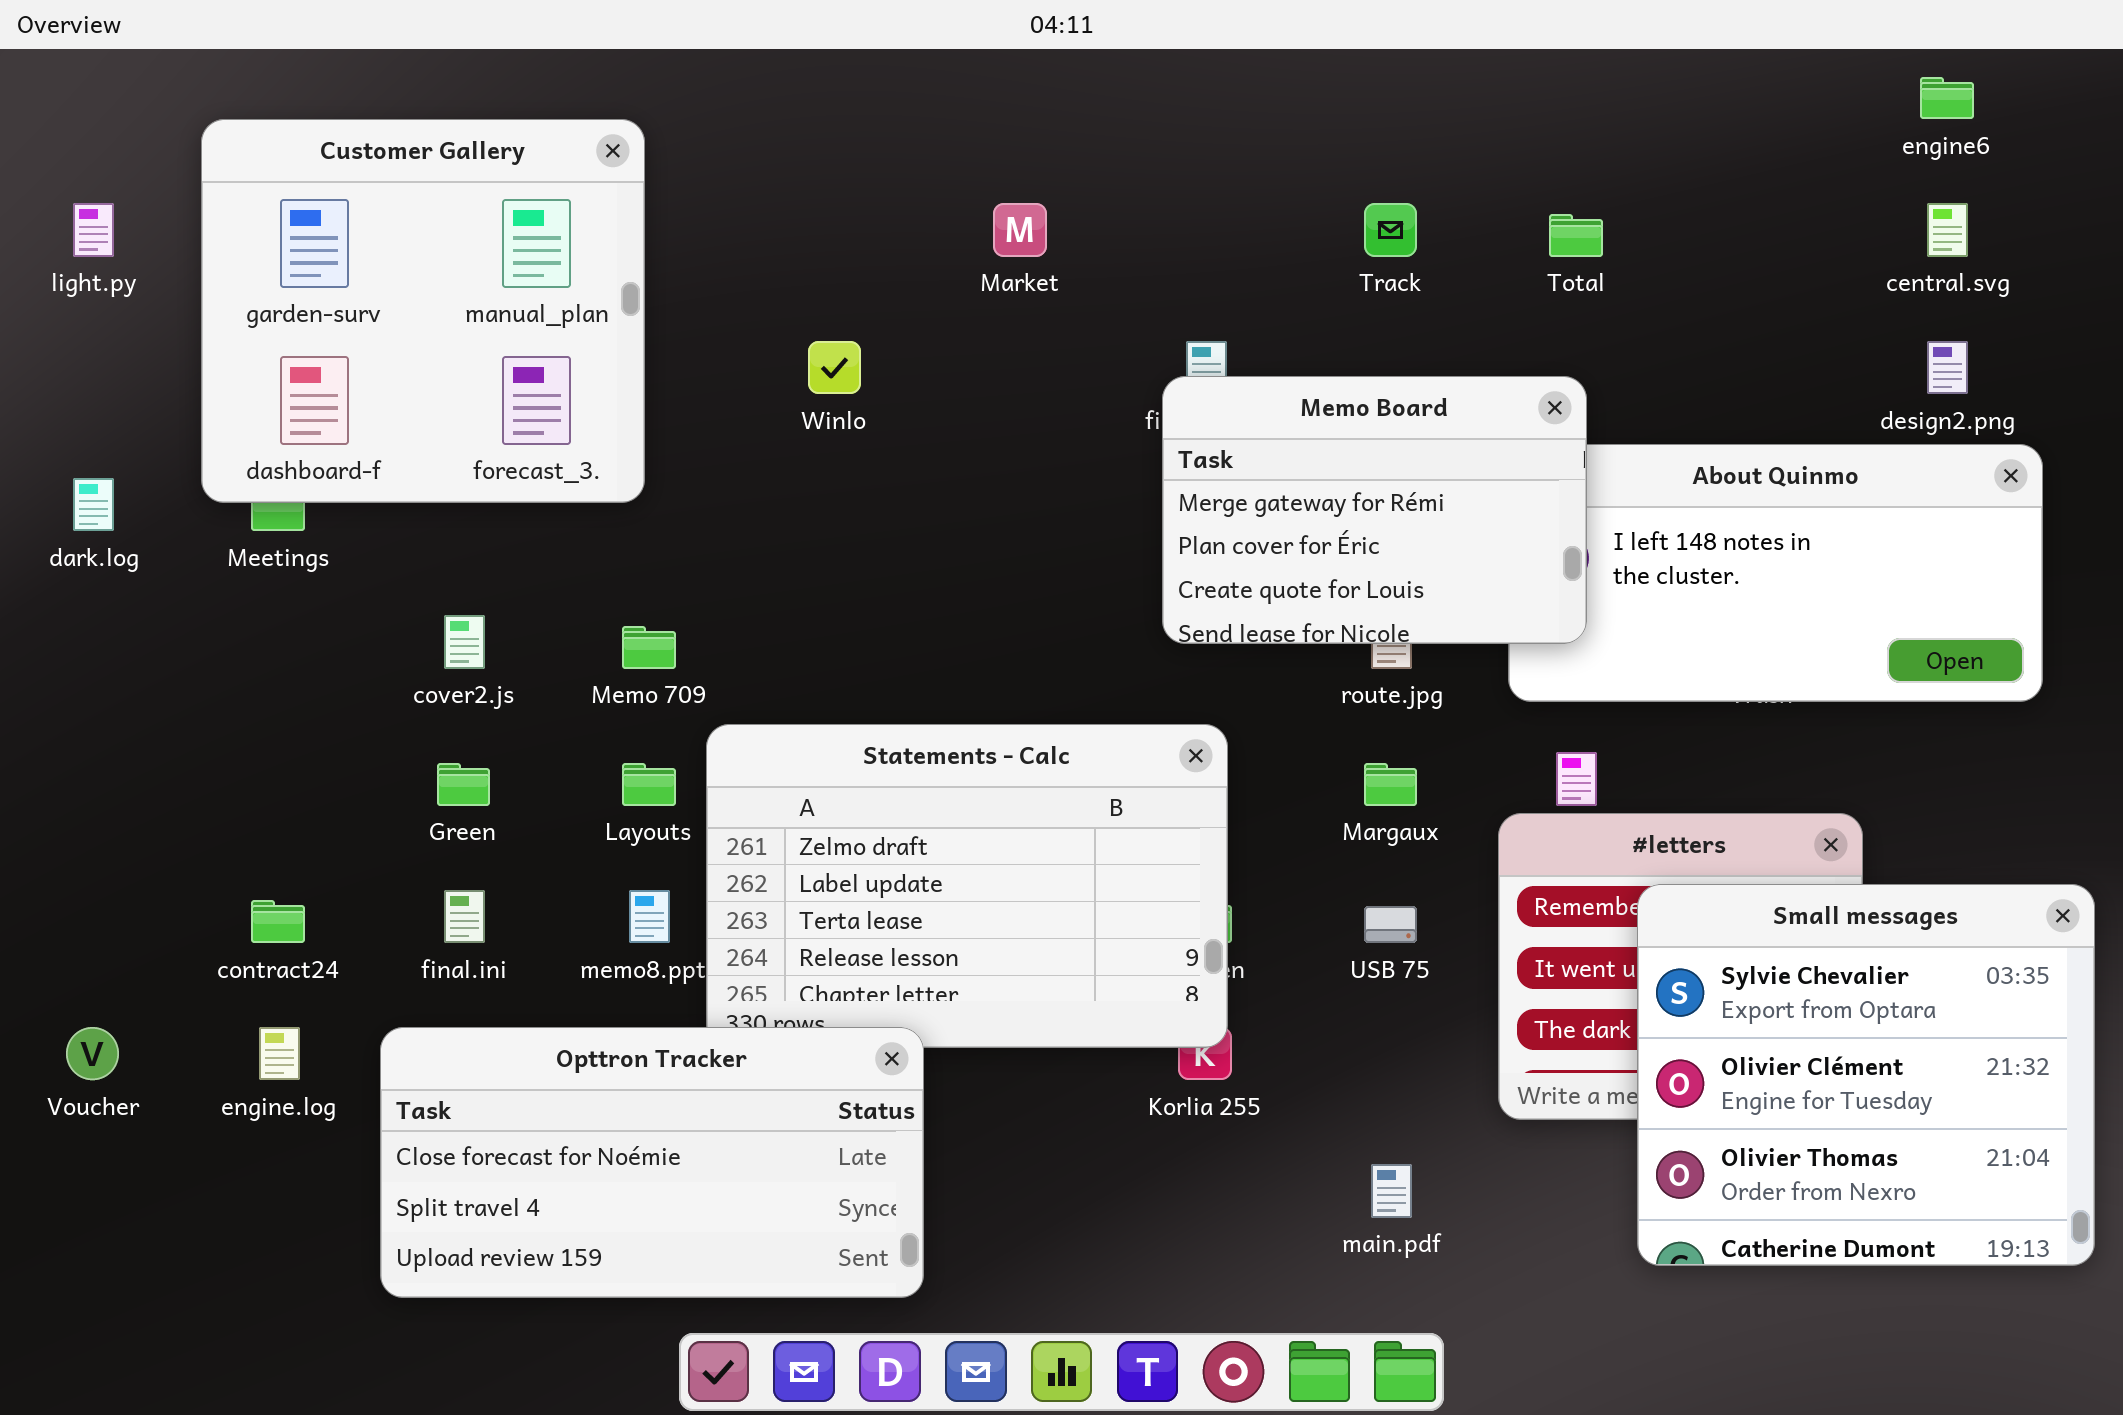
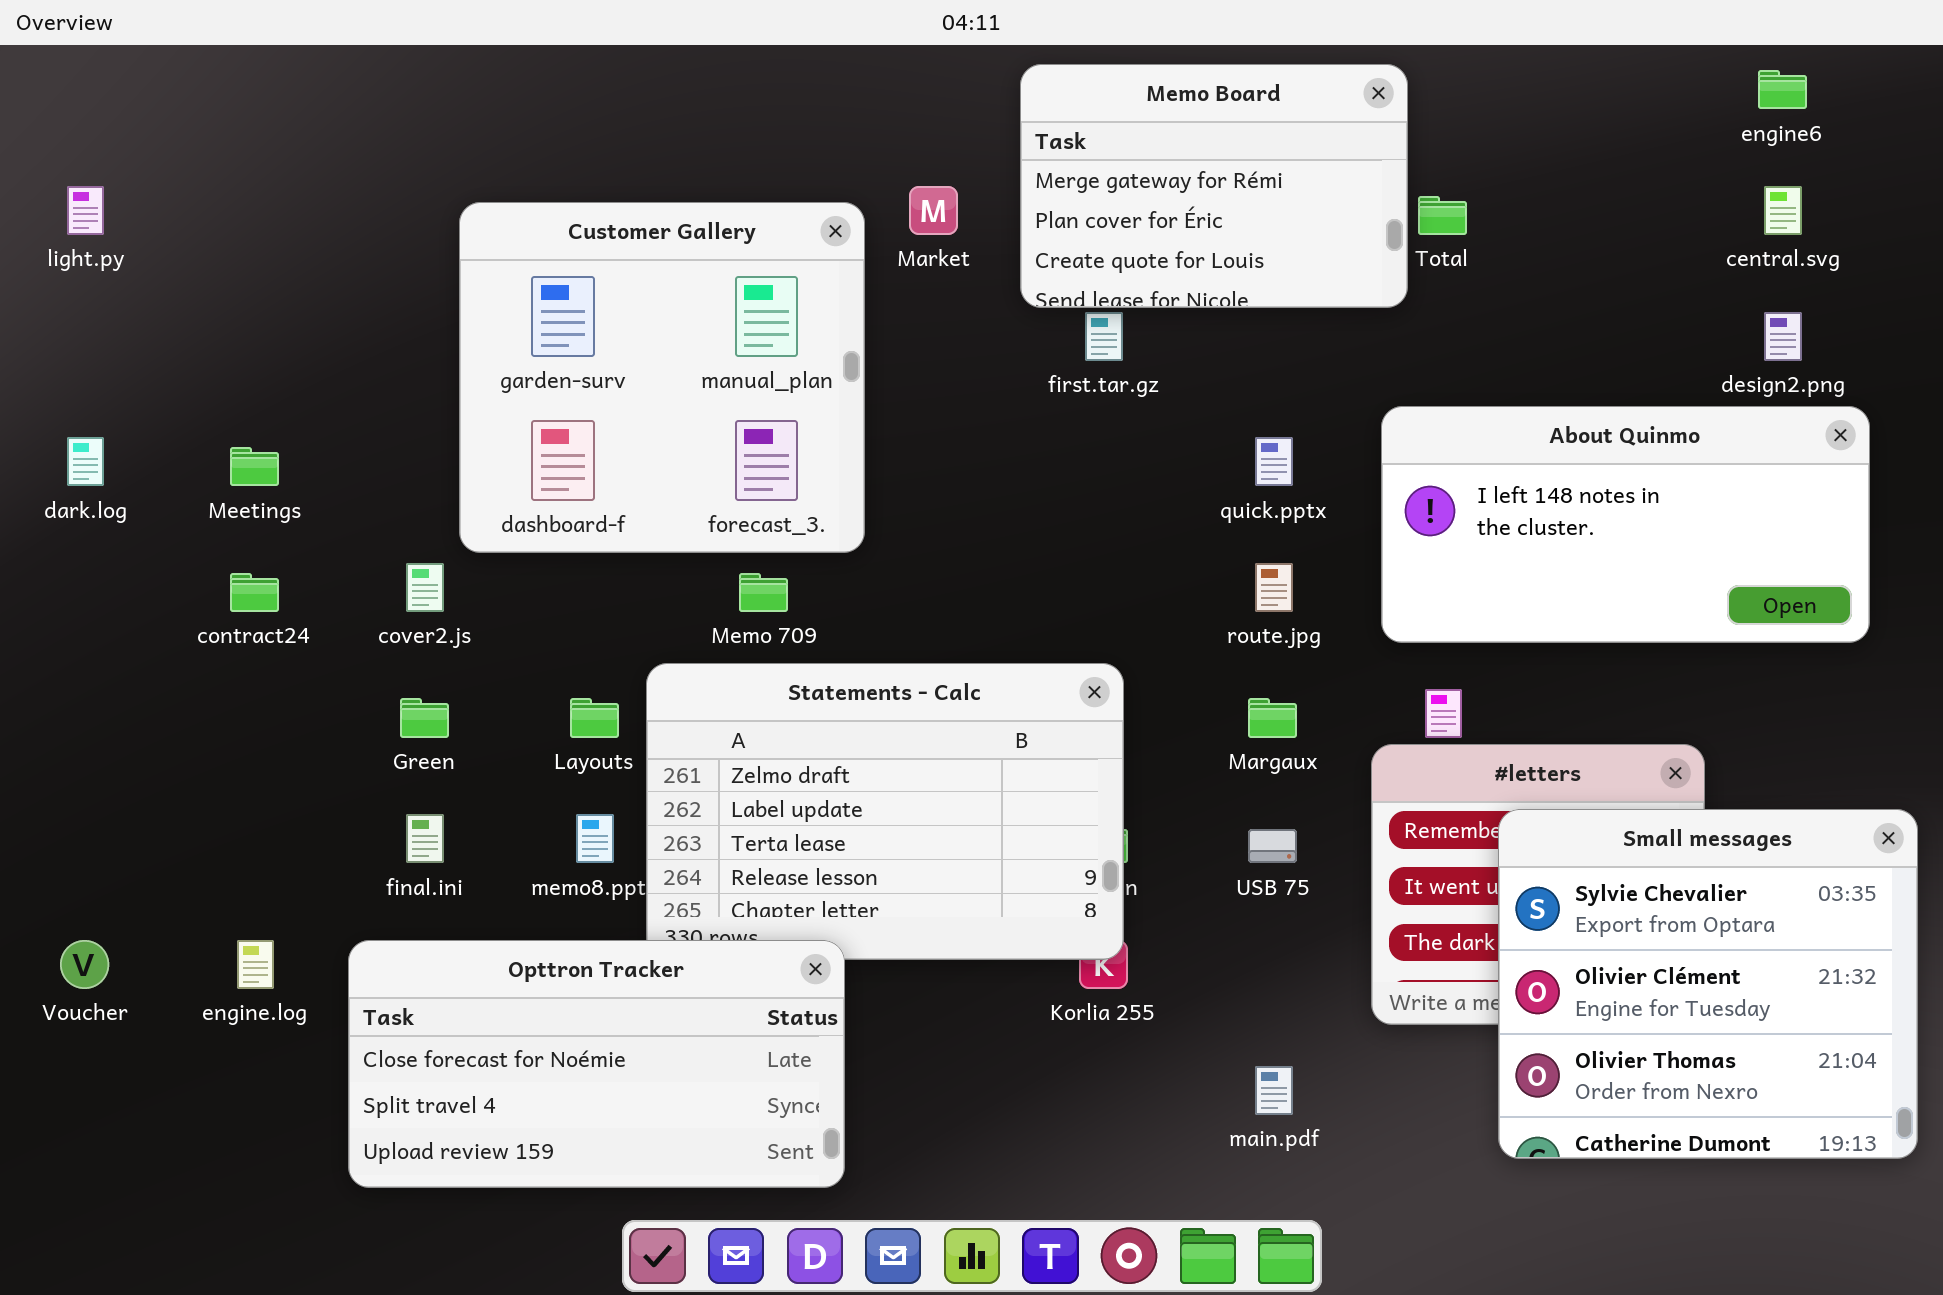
Customer Gallery: [201,119,645,503] -> [459,202,865,553], moved
Memo Board: [1162,376,1587,644] -> [1020,64,1408,308], moved
Memo 709: [622,626,676,669] -> [739,573,788,612], moved
contract24: [251,900,305,943] -> [230,573,279,612], moved

